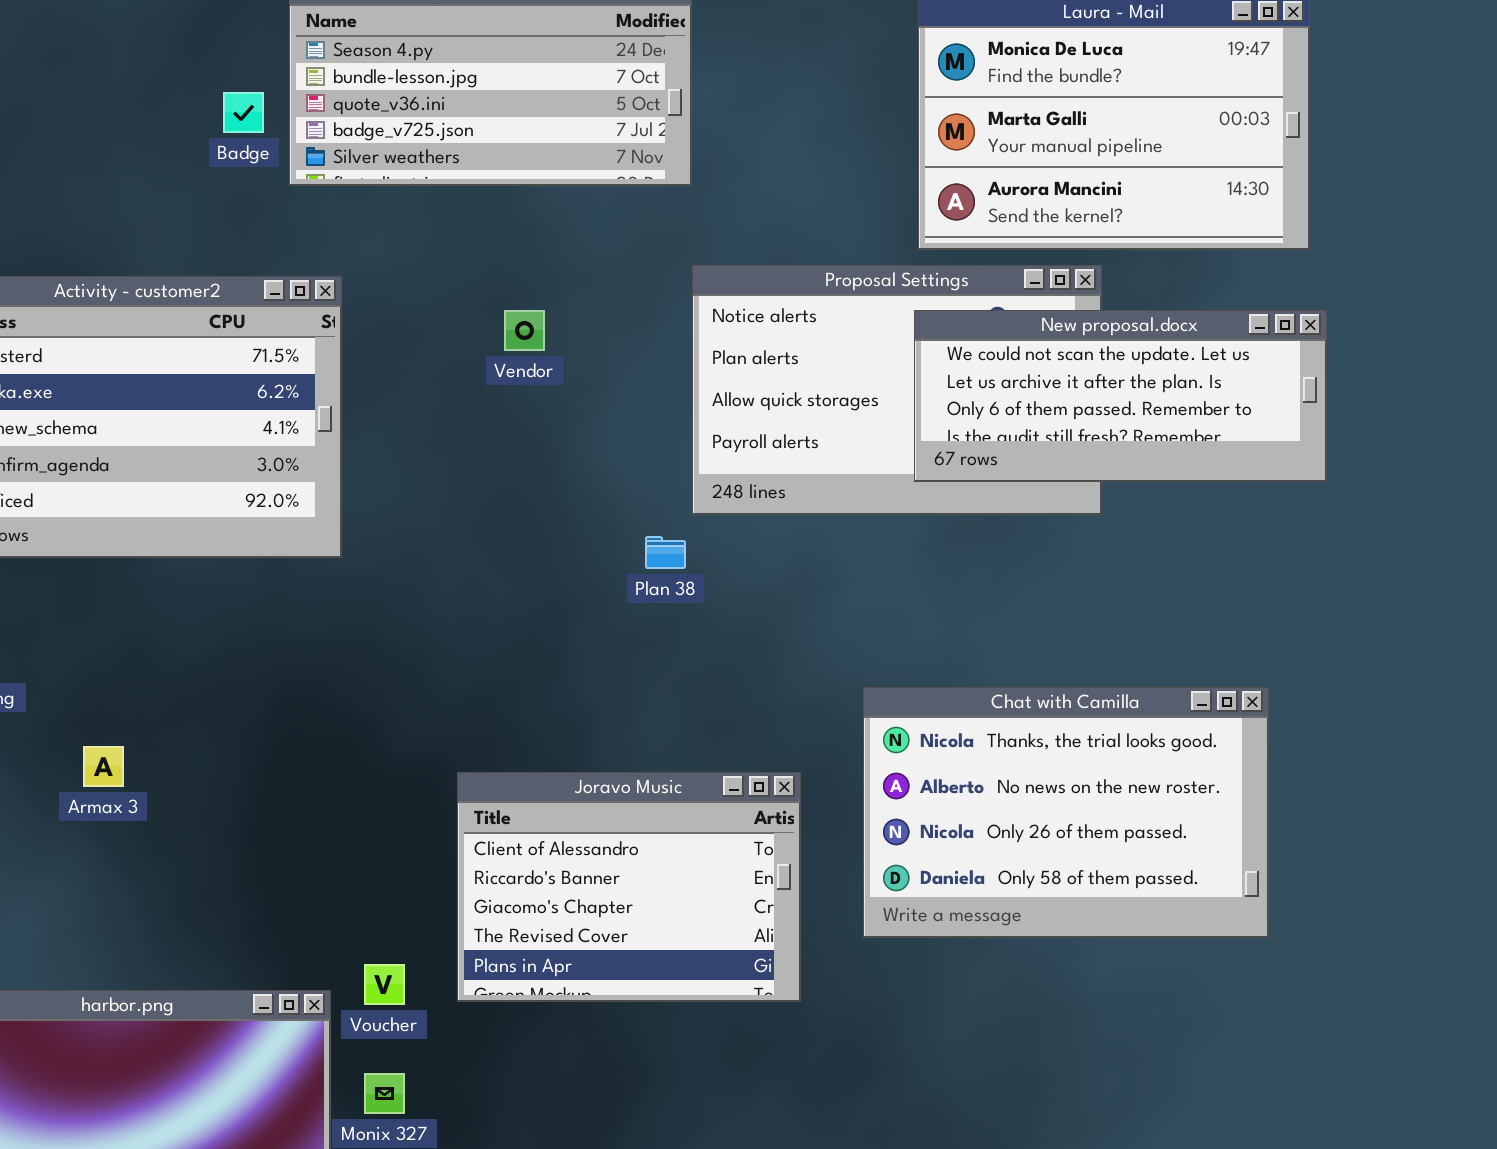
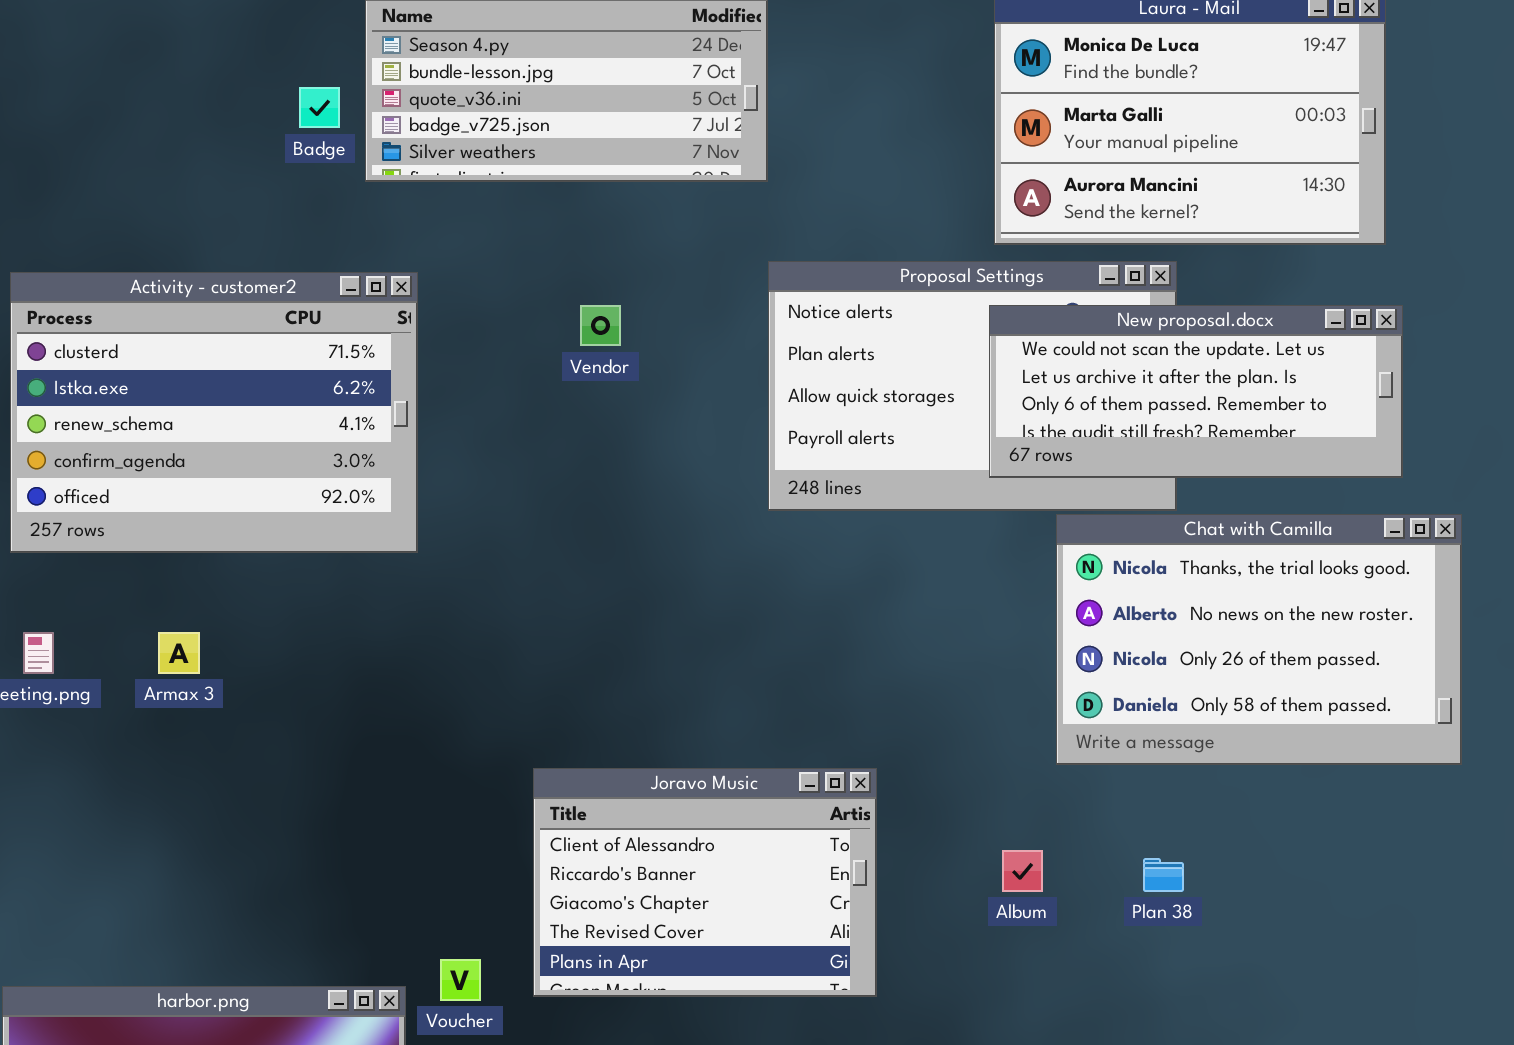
Plan 38: [645,536,686,569] -> [1143,858,1184,892], moved
Chat with Camilla: [863,687,1269,938] -> [1056,514,1462,765], moved
Armax 3: [83,746,124,787] -> [158,632,200,674], moved

